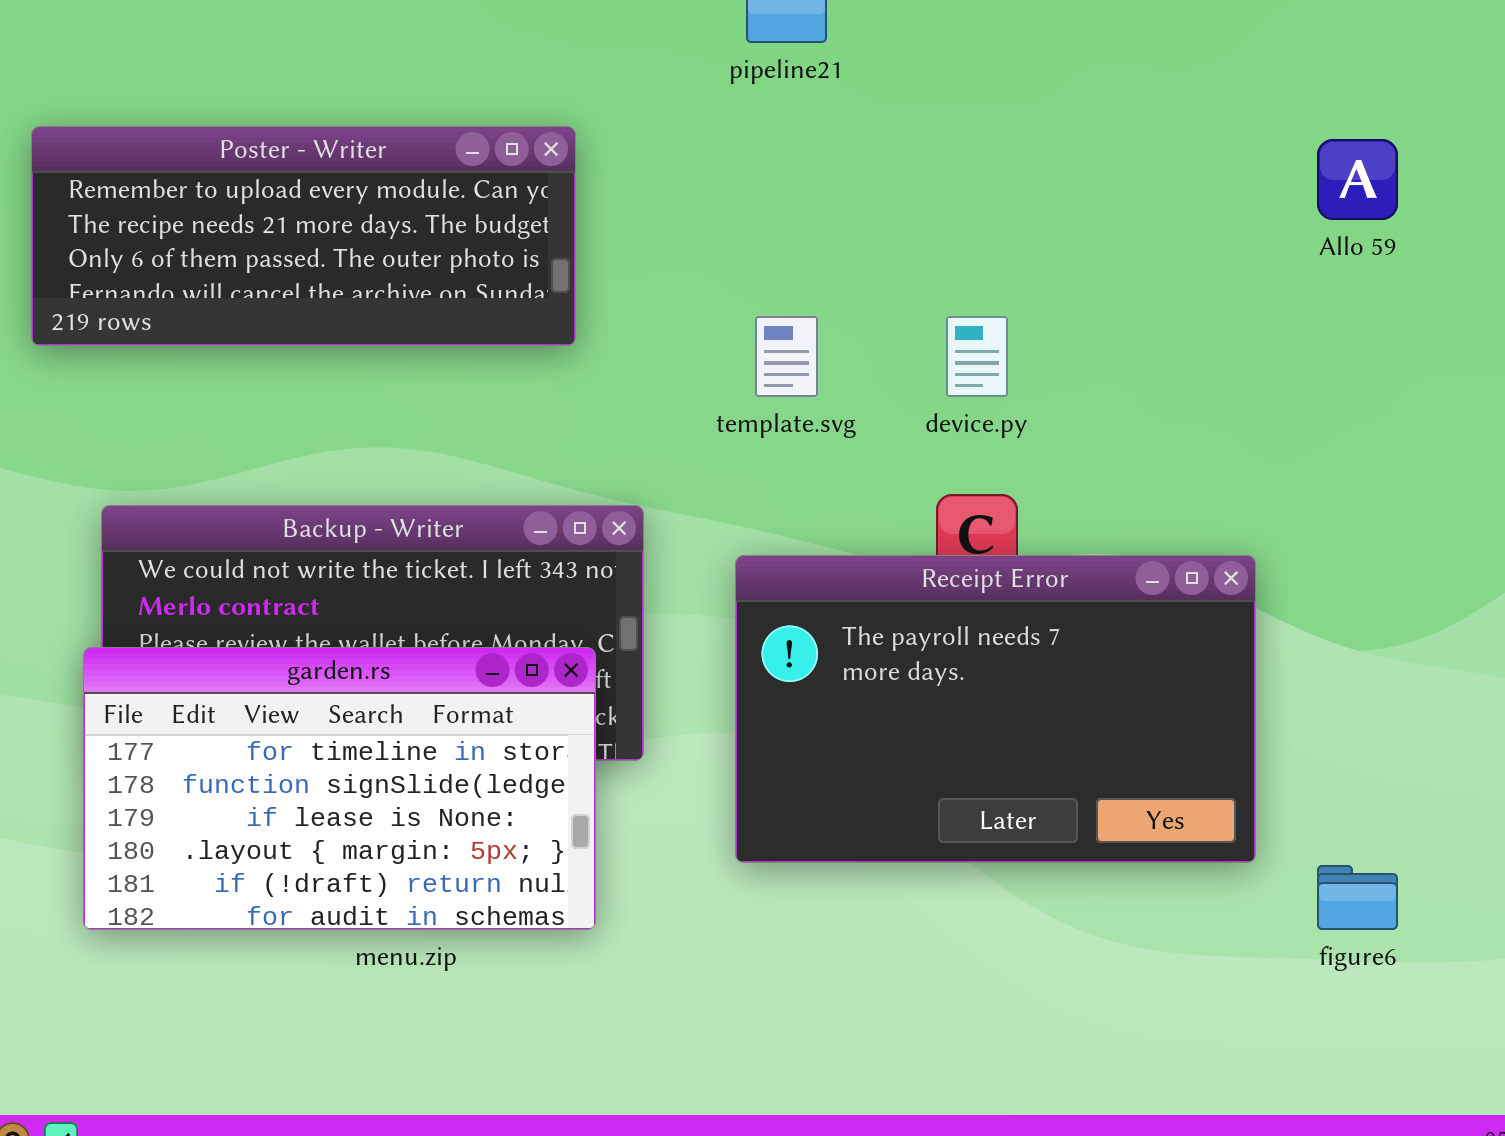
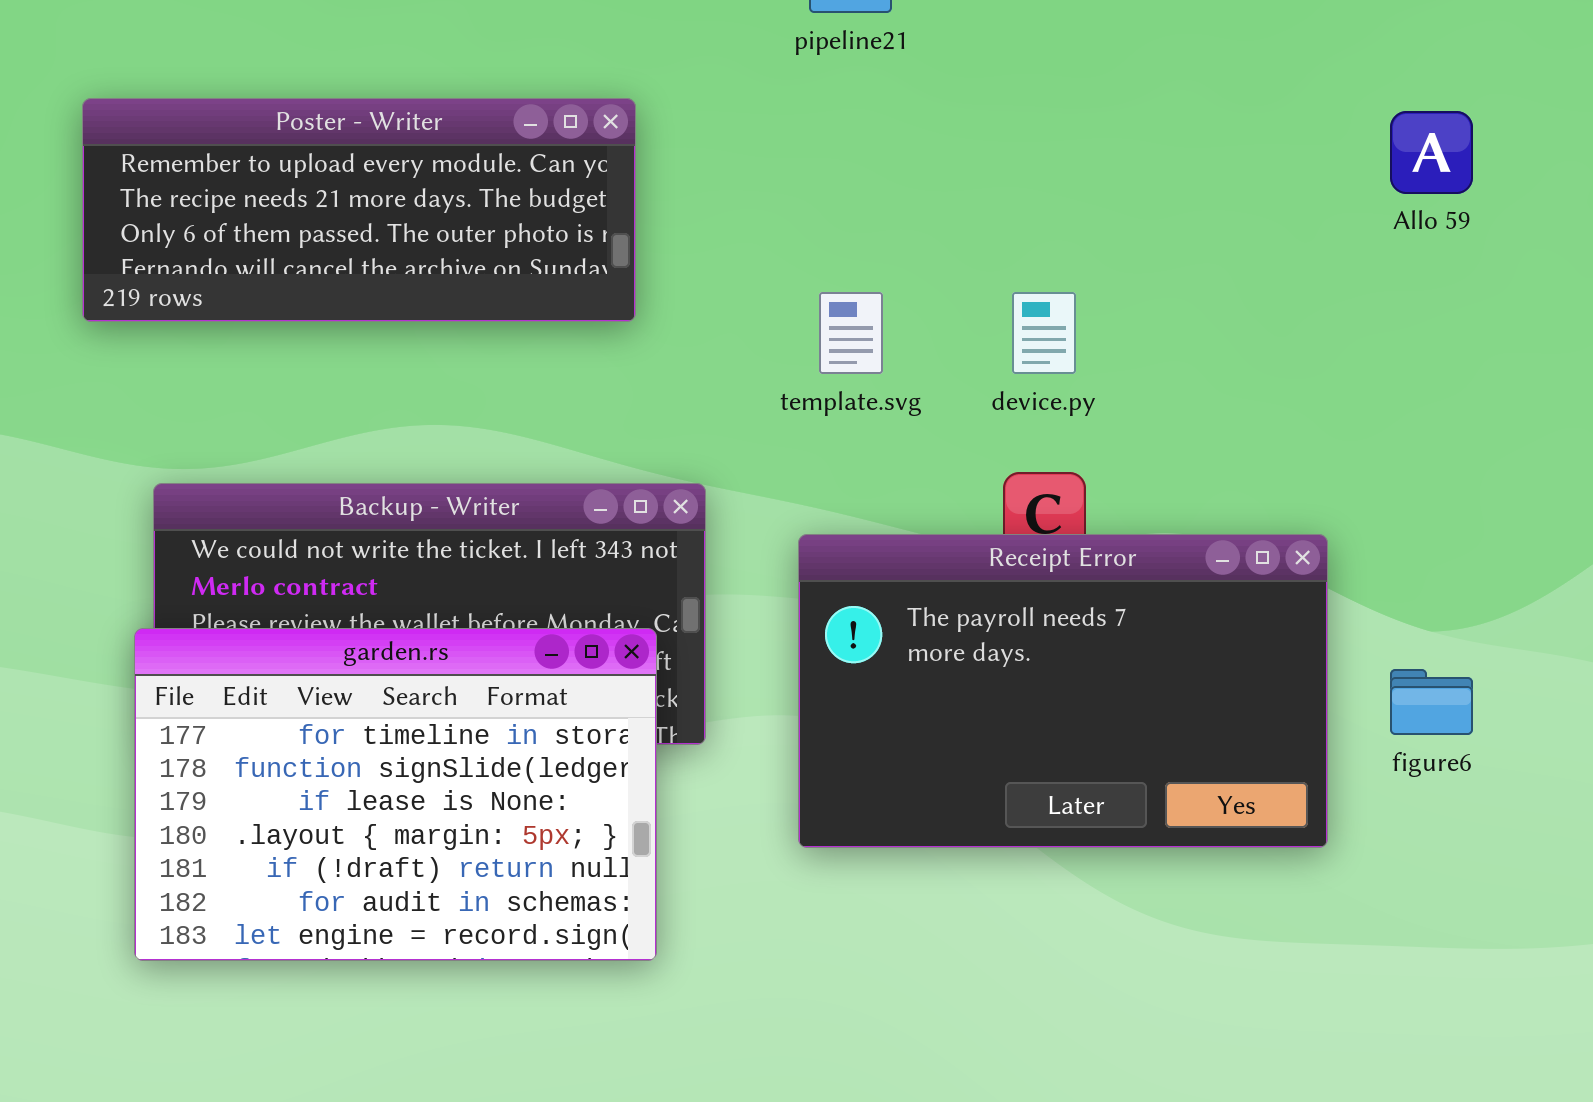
garden.rs: [83,647,596,930] -> [134,628,657,961], resized
figure6: [1317,865,1398,930] -> [1390,669,1473,735], moved

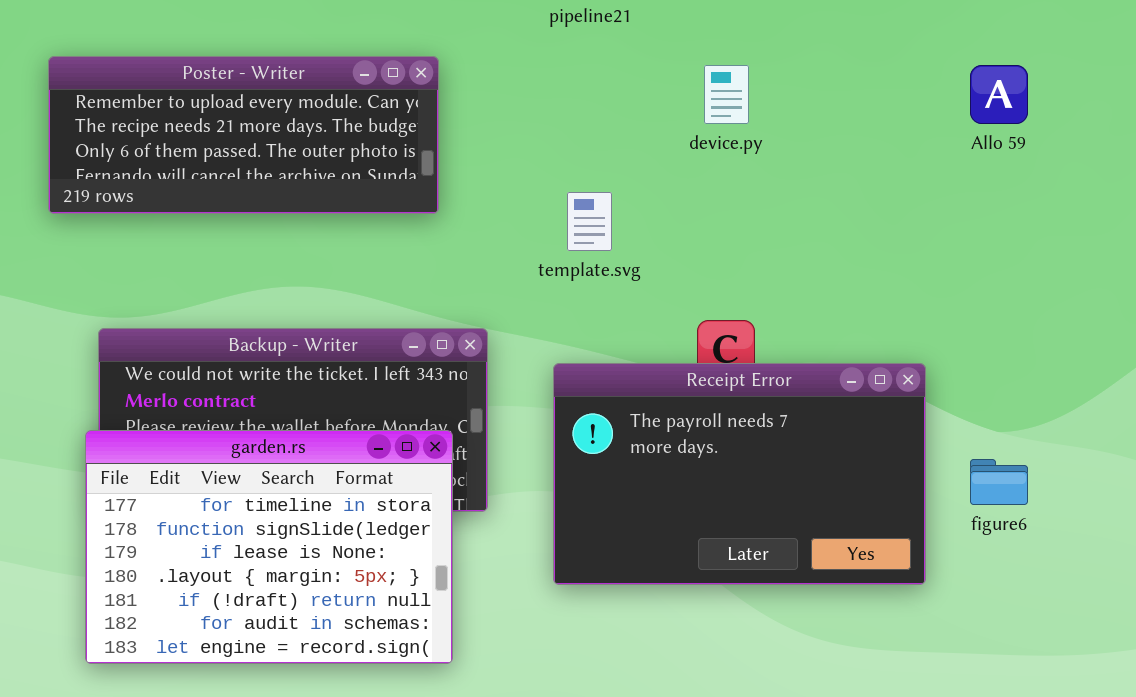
device.py: [1012,292,1076,374] -> [704,65,749,124], moved

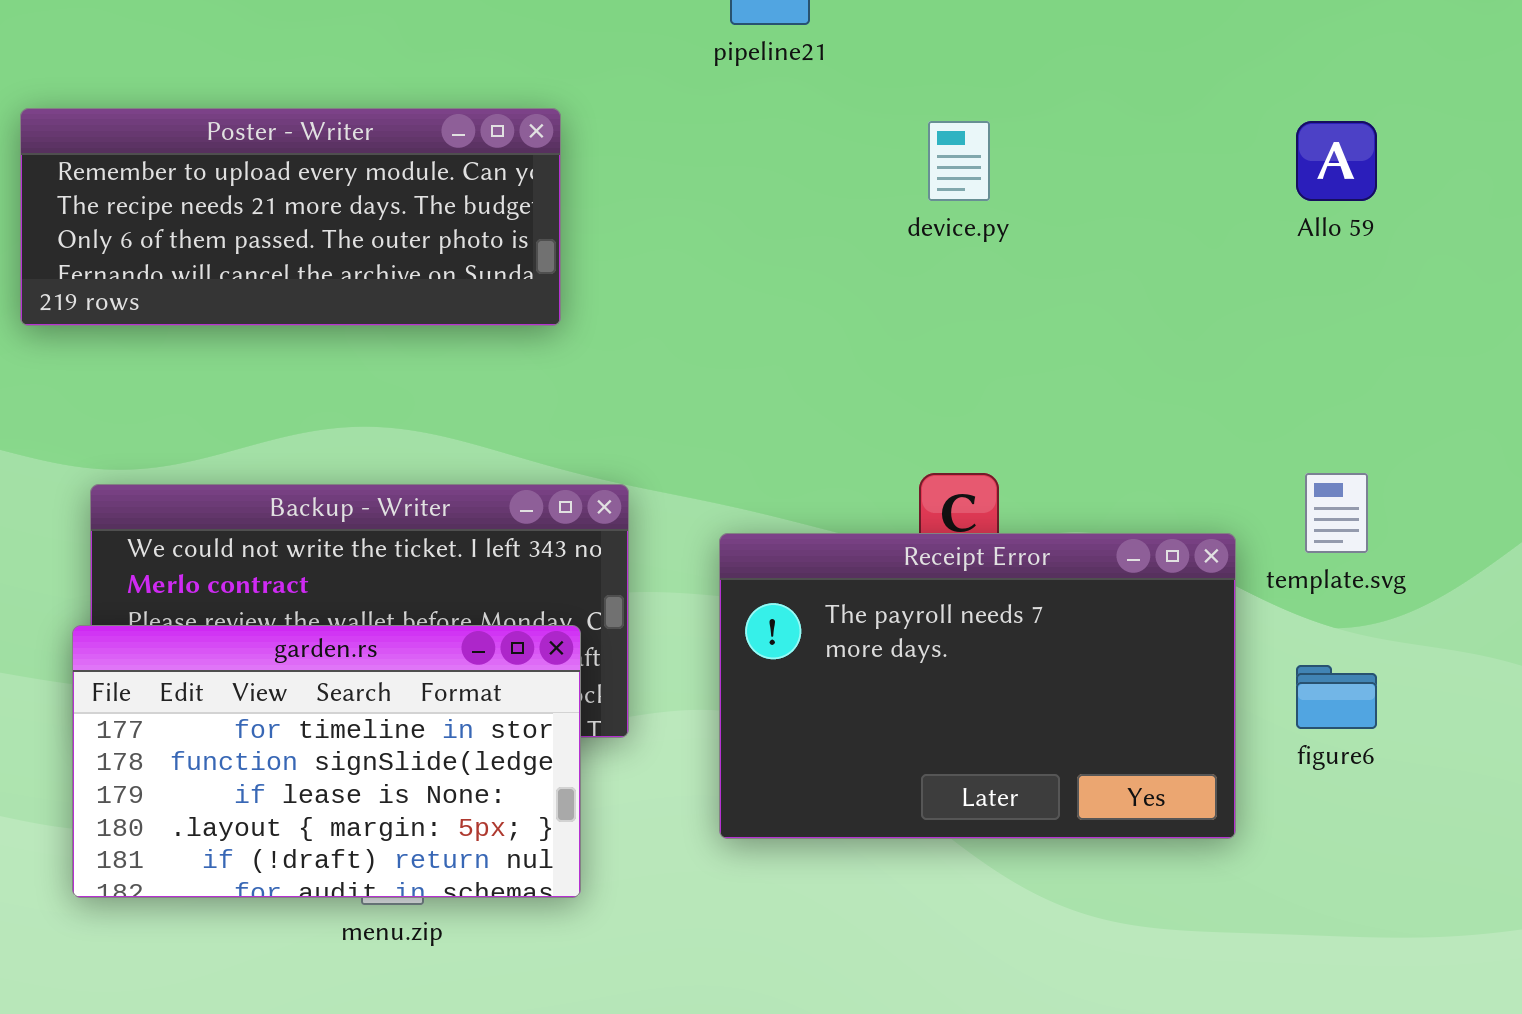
template.svg: [567,192,612,251] -> [1305,473,1368,553], moved
garden.rs: [85,430,453,664] -> [72,625,581,898], resized

